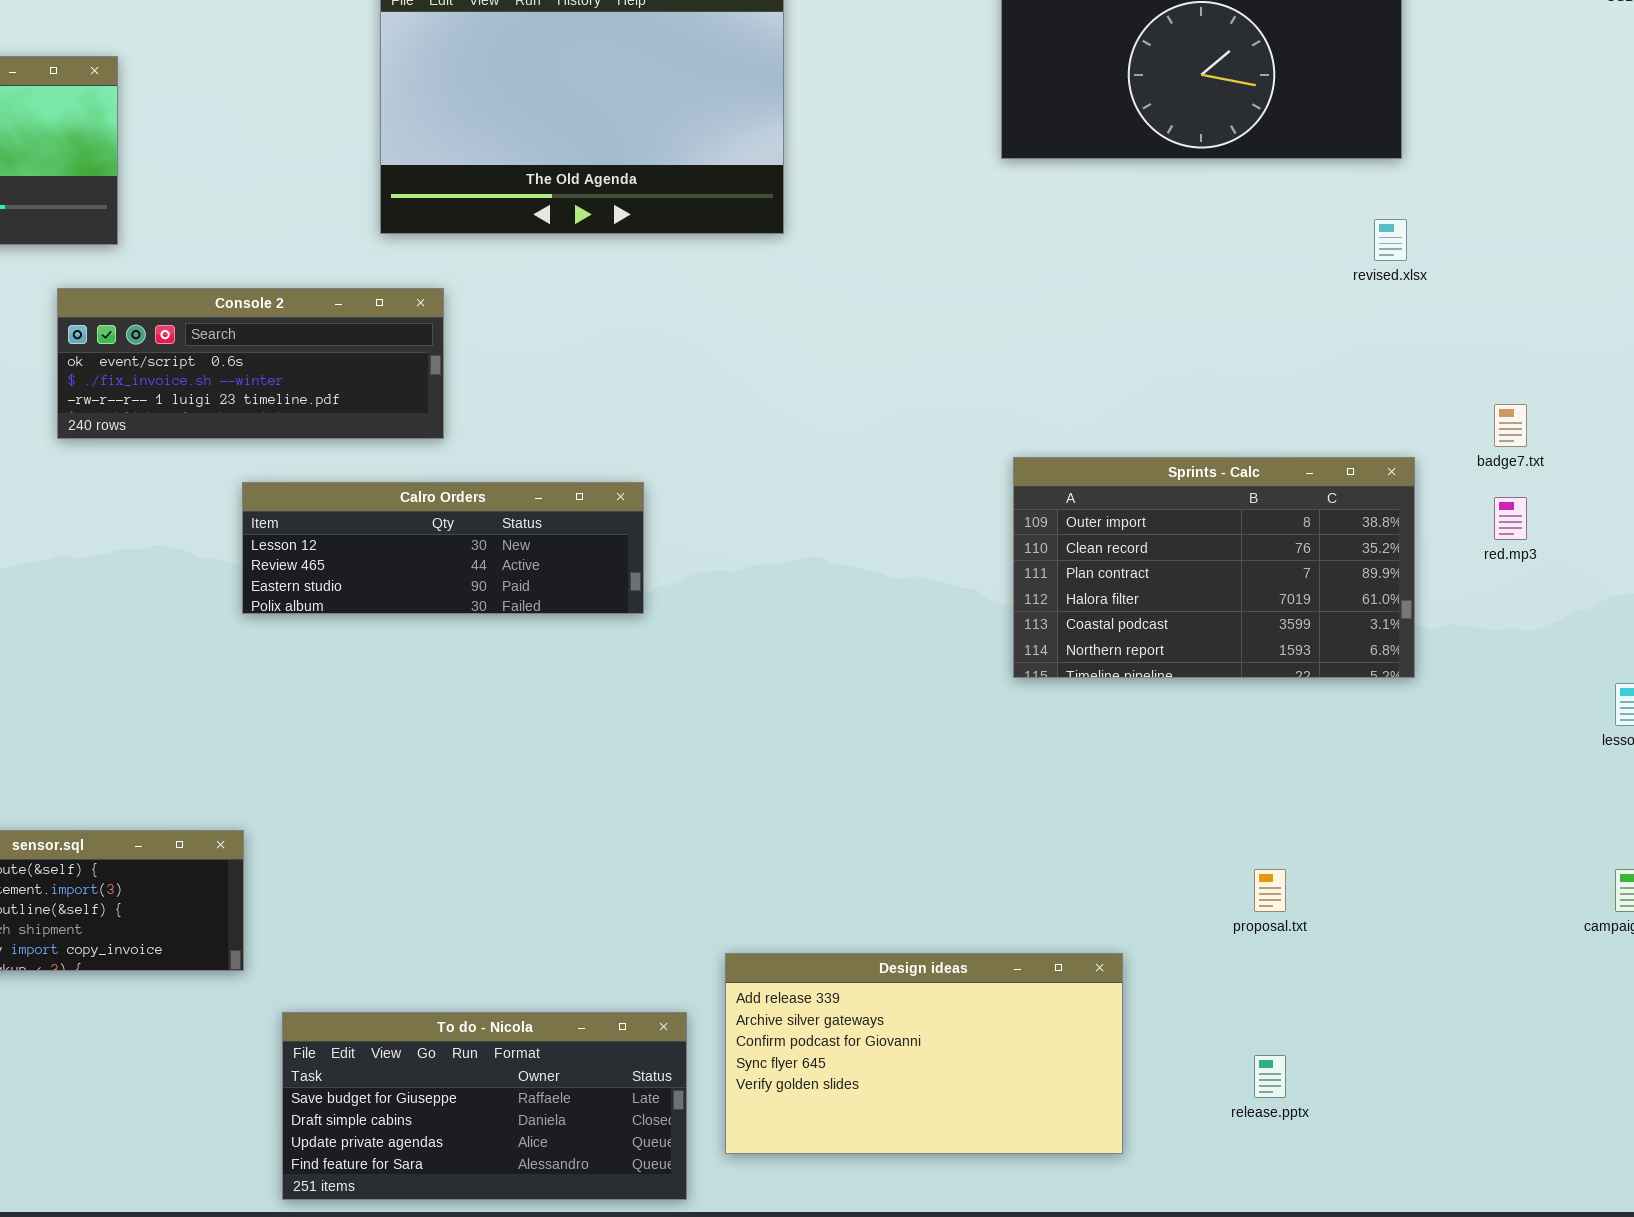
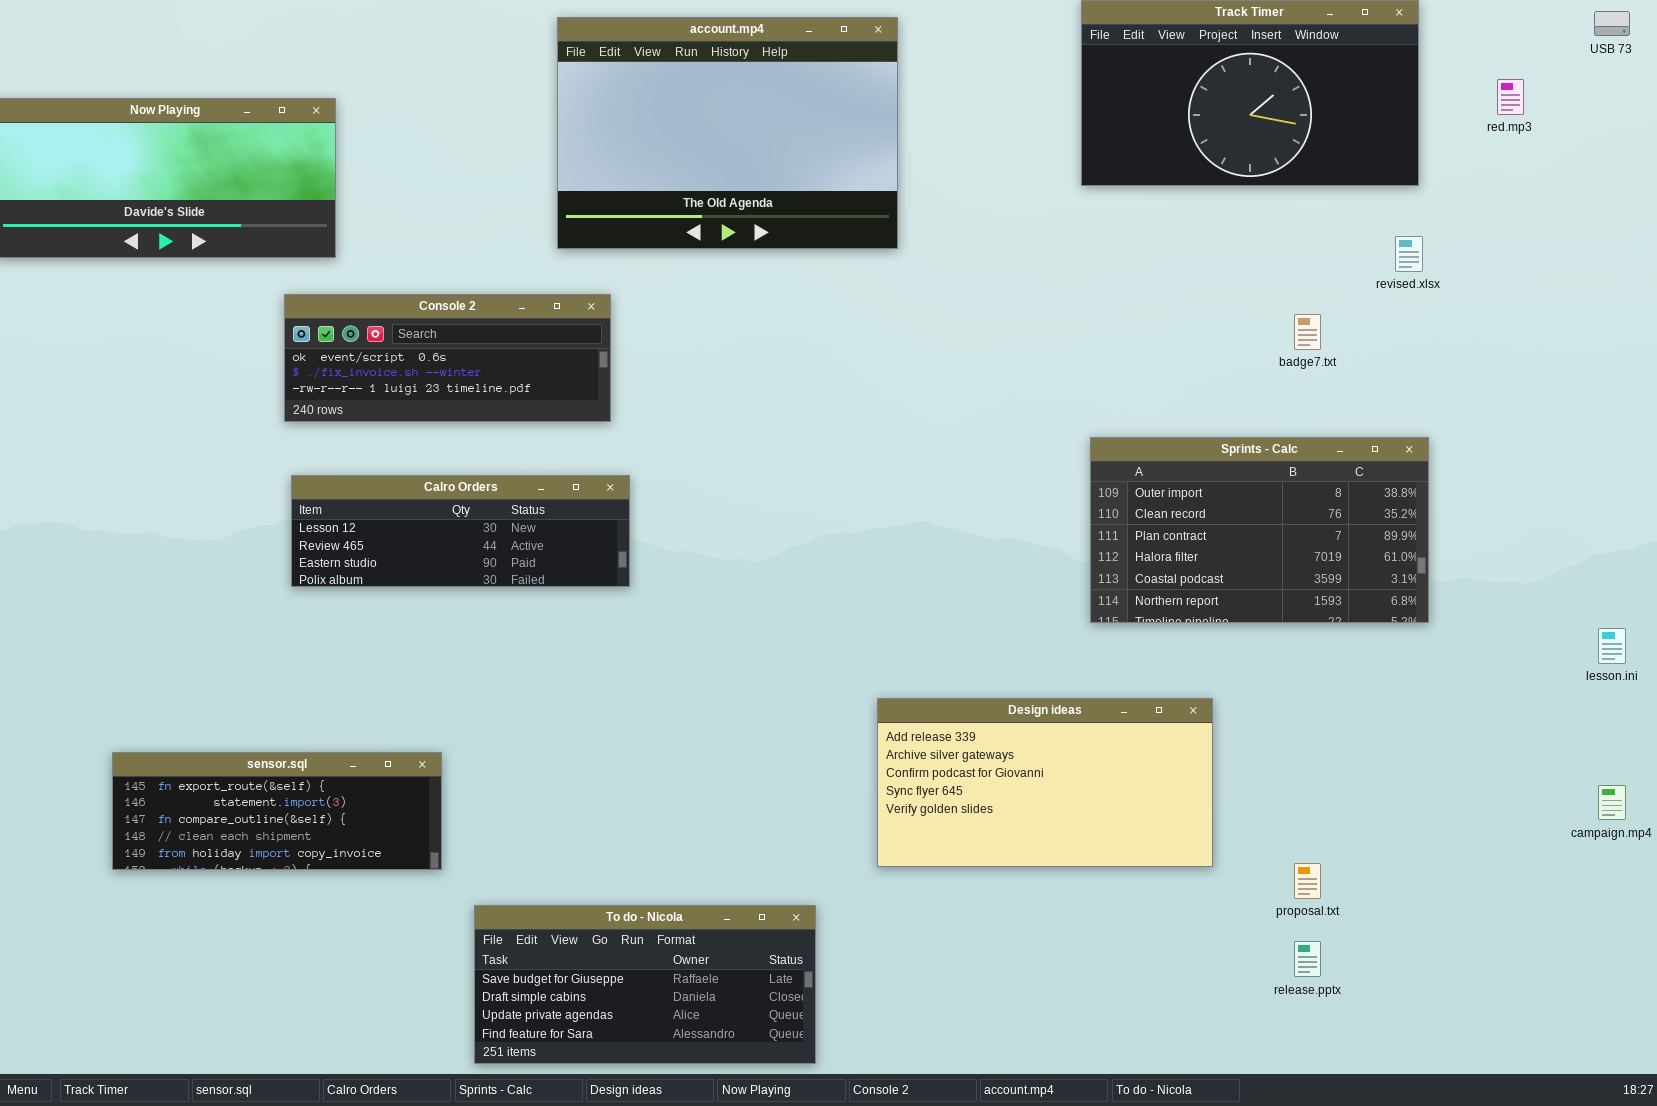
badge7.txt: [1494,404,1527,447] -> [1294,314,1321,350], moved
Calro Orders: [242,482,644,614] -> [291,475,630,587], moved
red.mp3: [1494,497,1527,540] -> [1497,79,1524,115], moved
proposal.txt: [1254,869,1286,912] -> [1294,863,1321,899], moved
Design ideas: [725,953,1123,1154] -> [877,698,1213,867], moved

